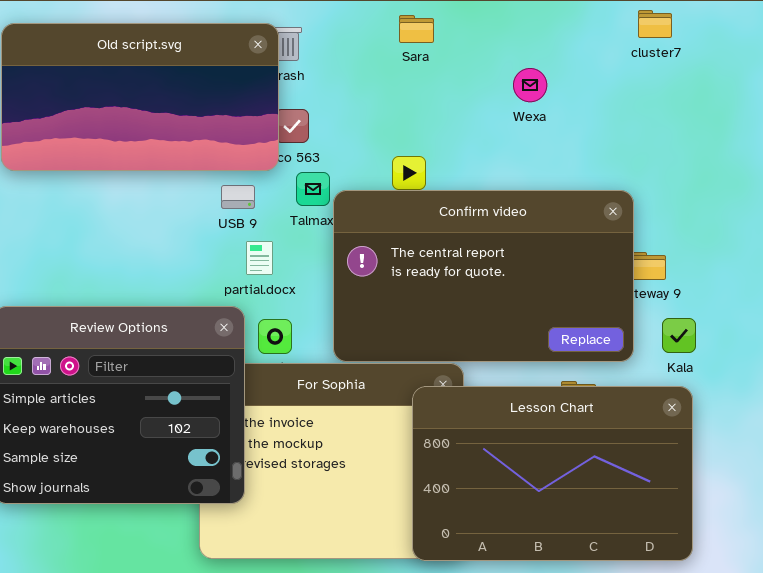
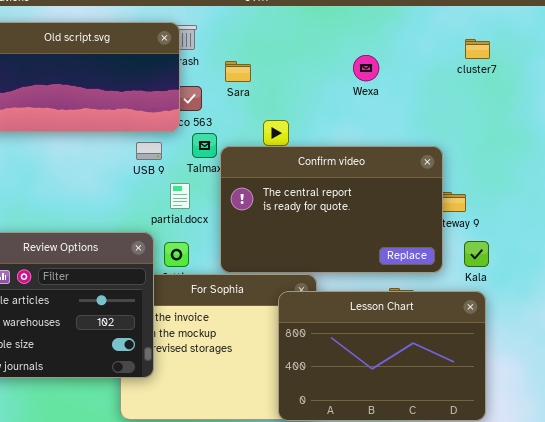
cluster7: [638,10,672,38] -> [465,39,490,59], moved
Sara: [399,15,434,43] -> [225,61,251,82], moved
partial.docx: [246,241,273,275] -> [170,183,190,209], moved

